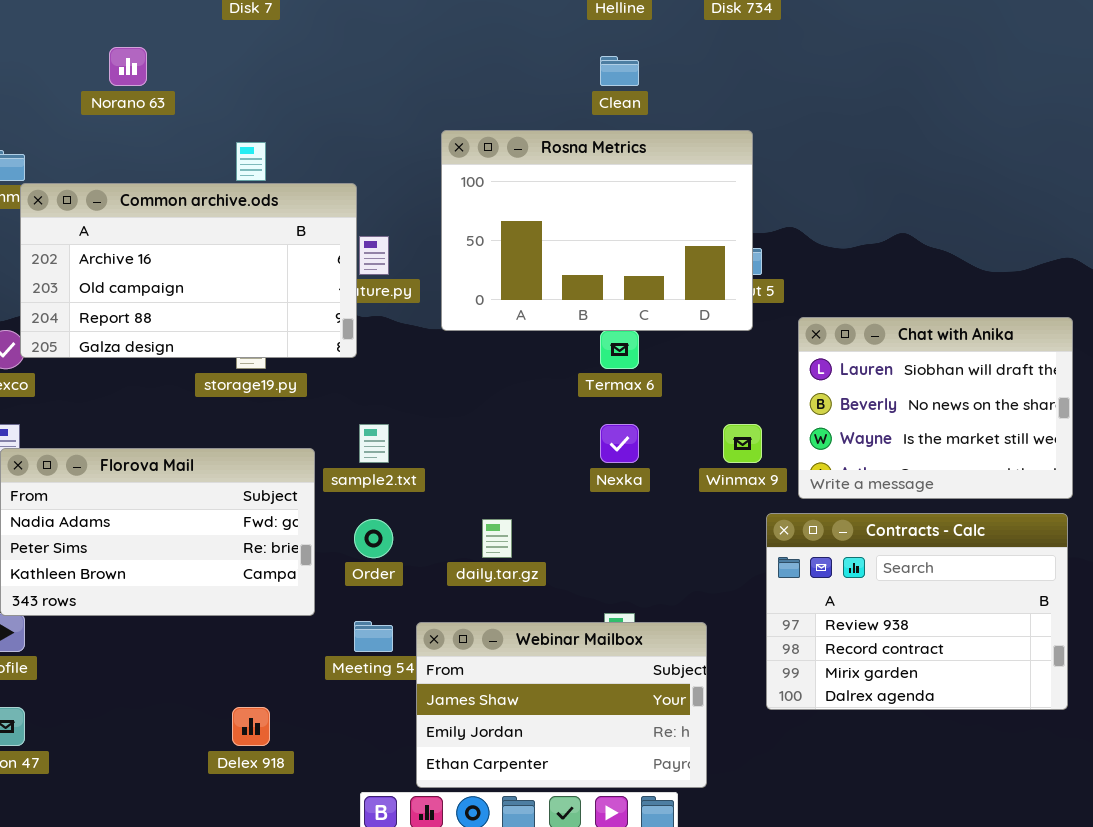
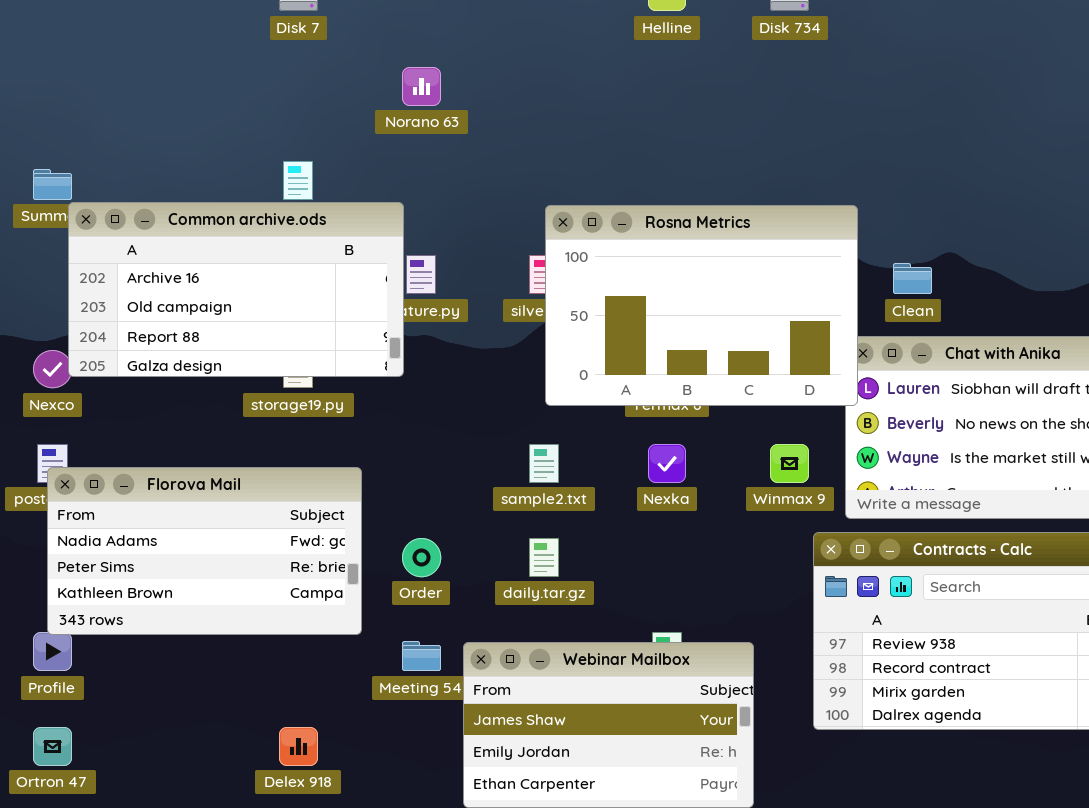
Norano 63: [109,47,147,86] -> [402,67,441,106], moved
Clean: [600,56,639,86] -> [893,263,932,294], moved
Rosna Metrics: [441,130,753,331] -> [545,205,858,406], moved
sample2.txt: [359,424,389,463] -> [529,444,559,483], moved

